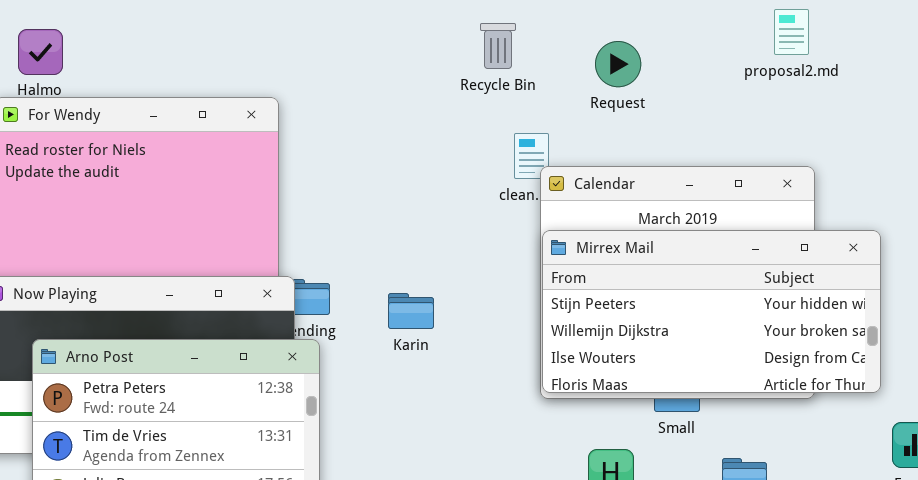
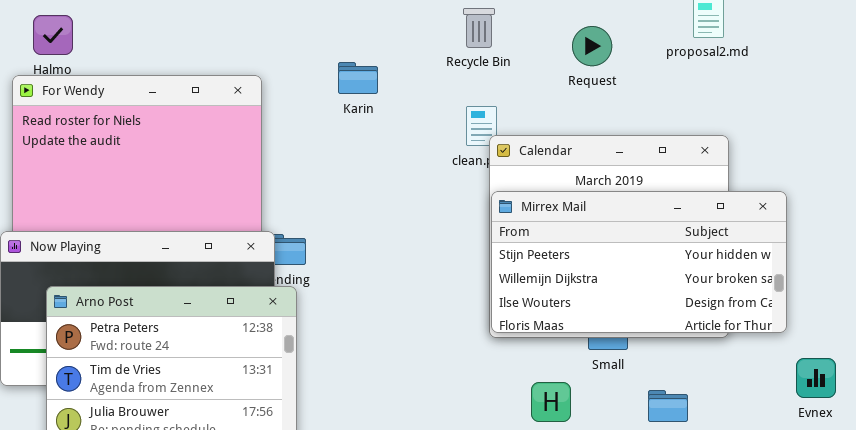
Recycle Bin: [480,23,516,69] -> [463,8,495,48], moved
Request: [595,41,641,87] -> [572,26,612,66], moved
Karin: [388,293,434,329] -> [338,62,378,94], moved

